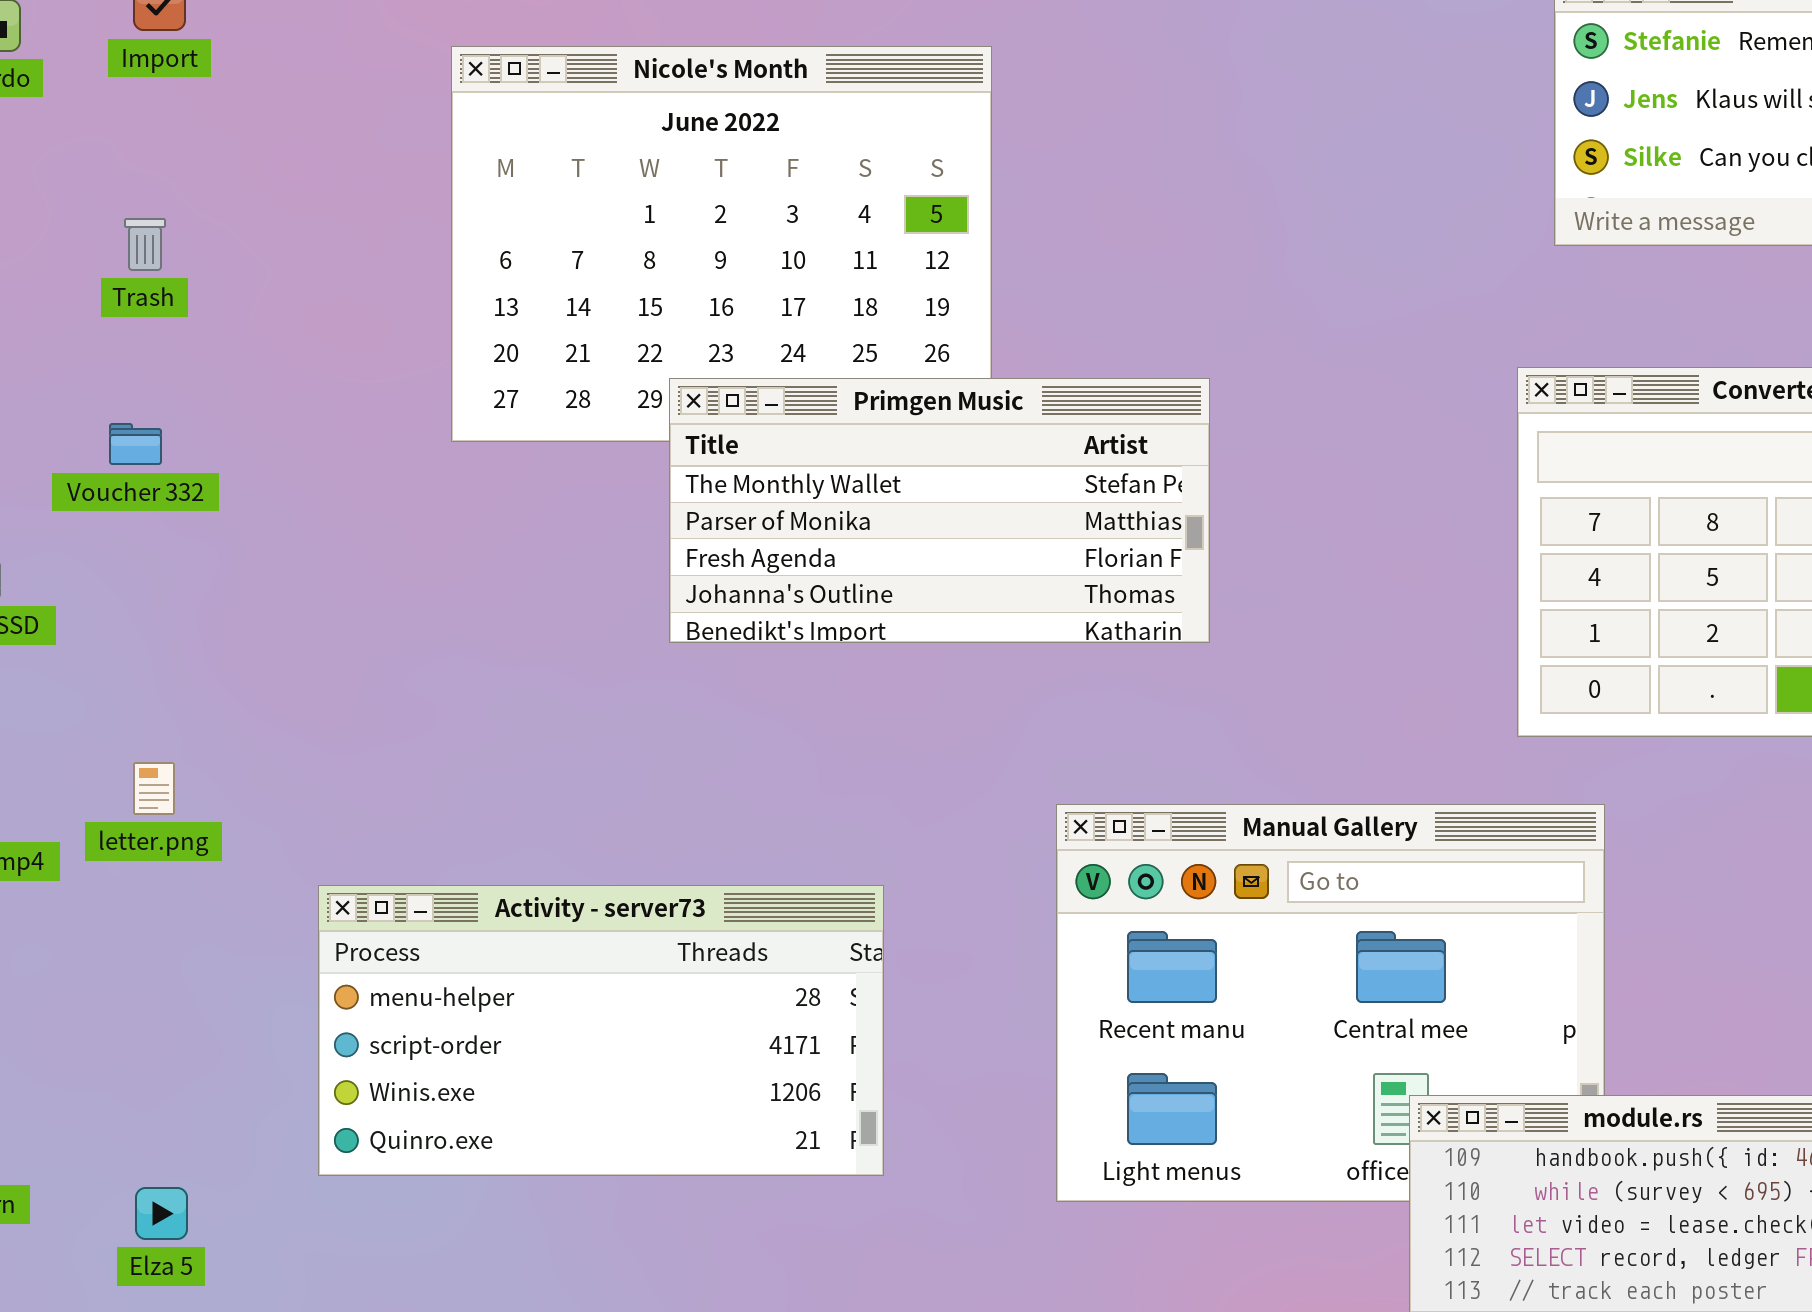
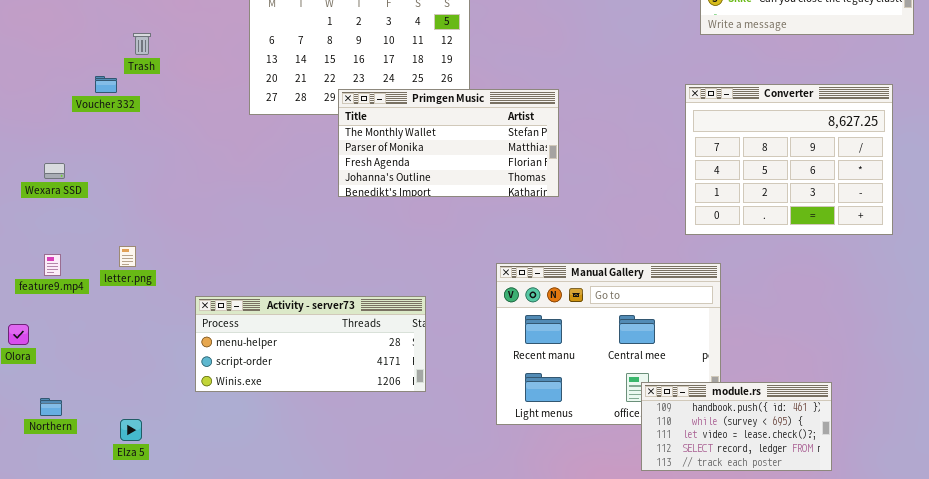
Trash: [124,218,166,271] -> [133,33,151,55], moved
Voucher 332: [109,423,162,465] -> [95,76,117,93], moved
Activity - server73: [318,885,884,1176] -> [195,296,426,392], resized

